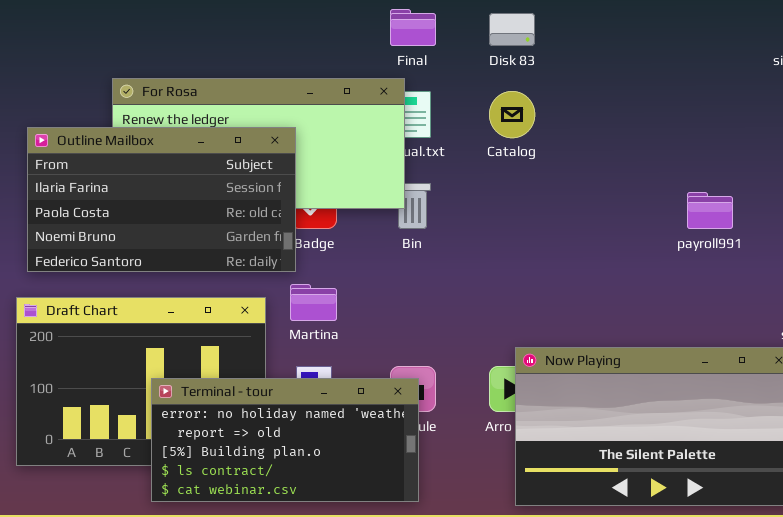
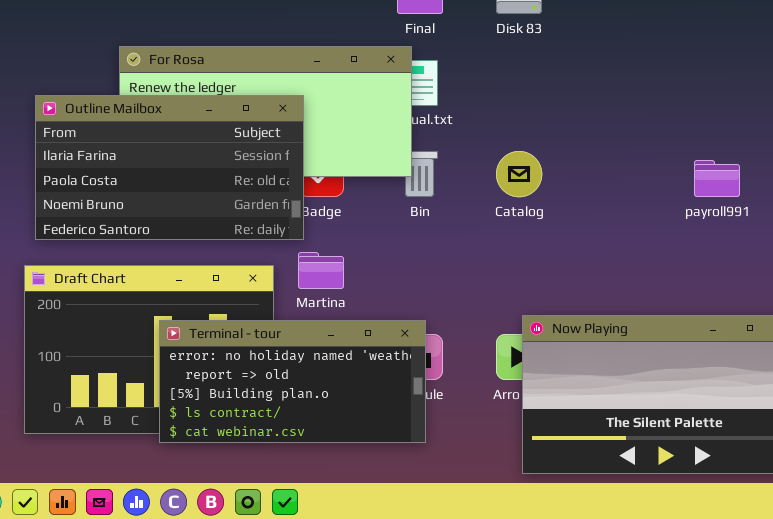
Catalog: [489,91,535,138] -> [496,151,542,197], moved
Terminal - tour: [151,378,419,502] -> [159,320,426,443], moved

